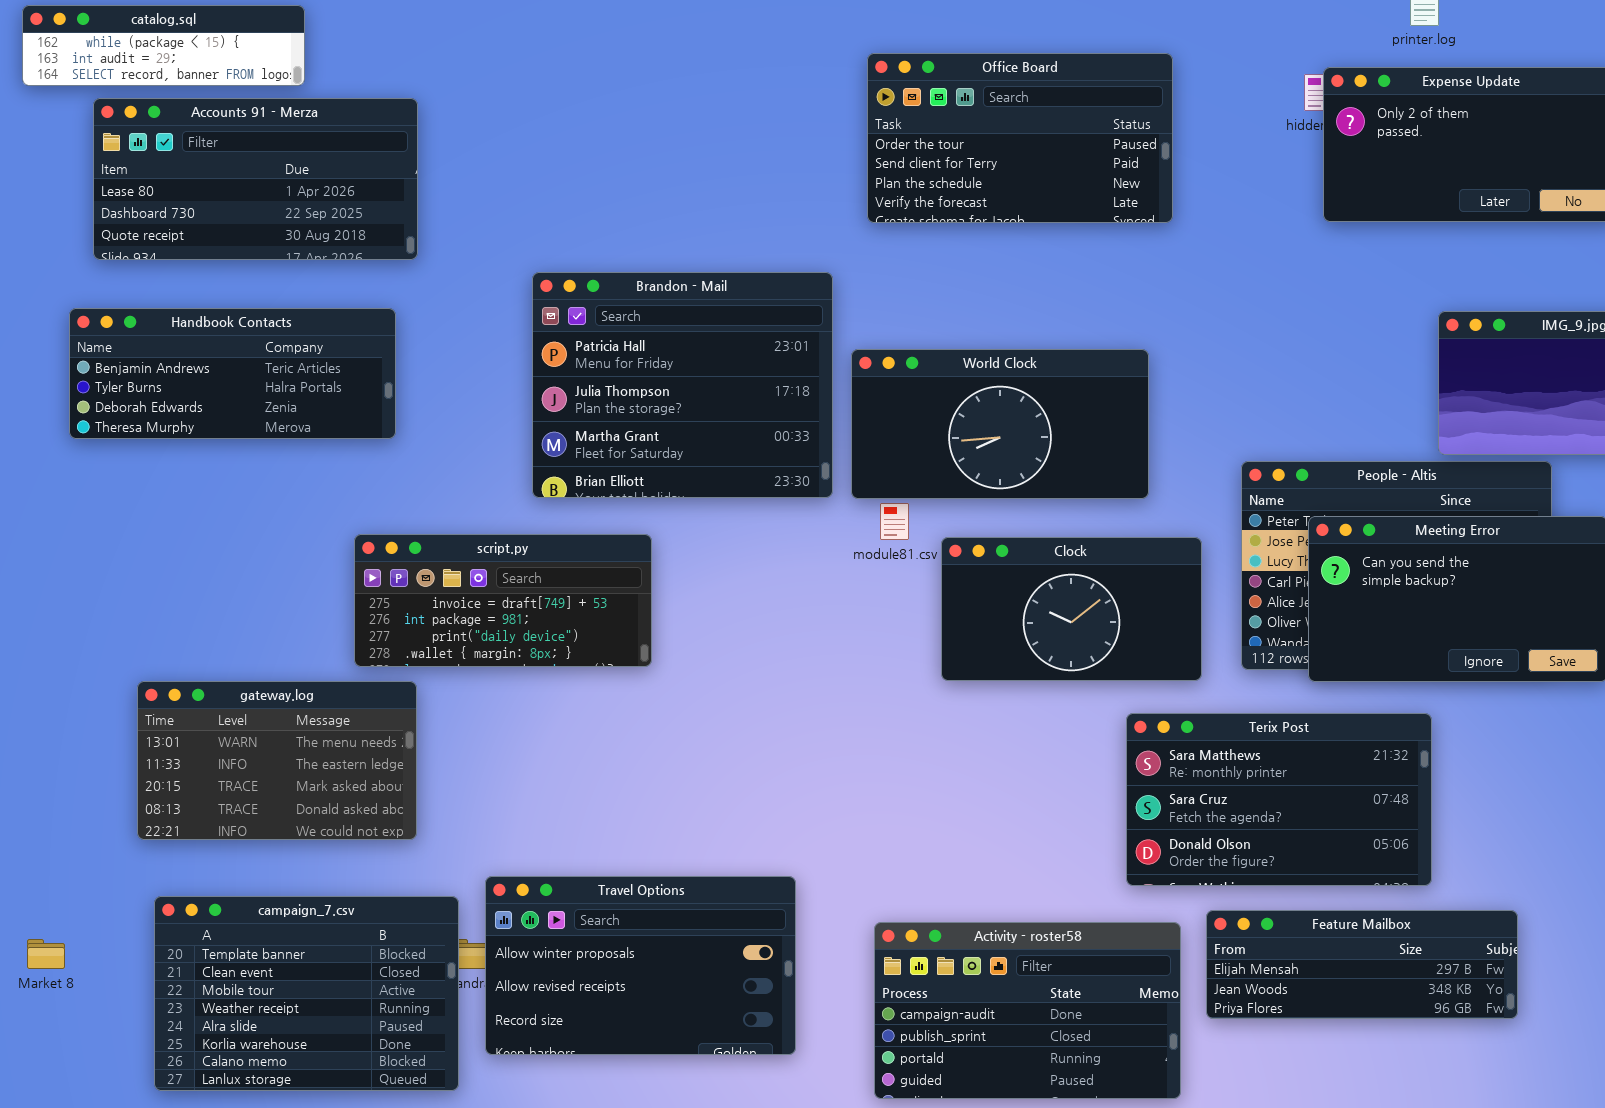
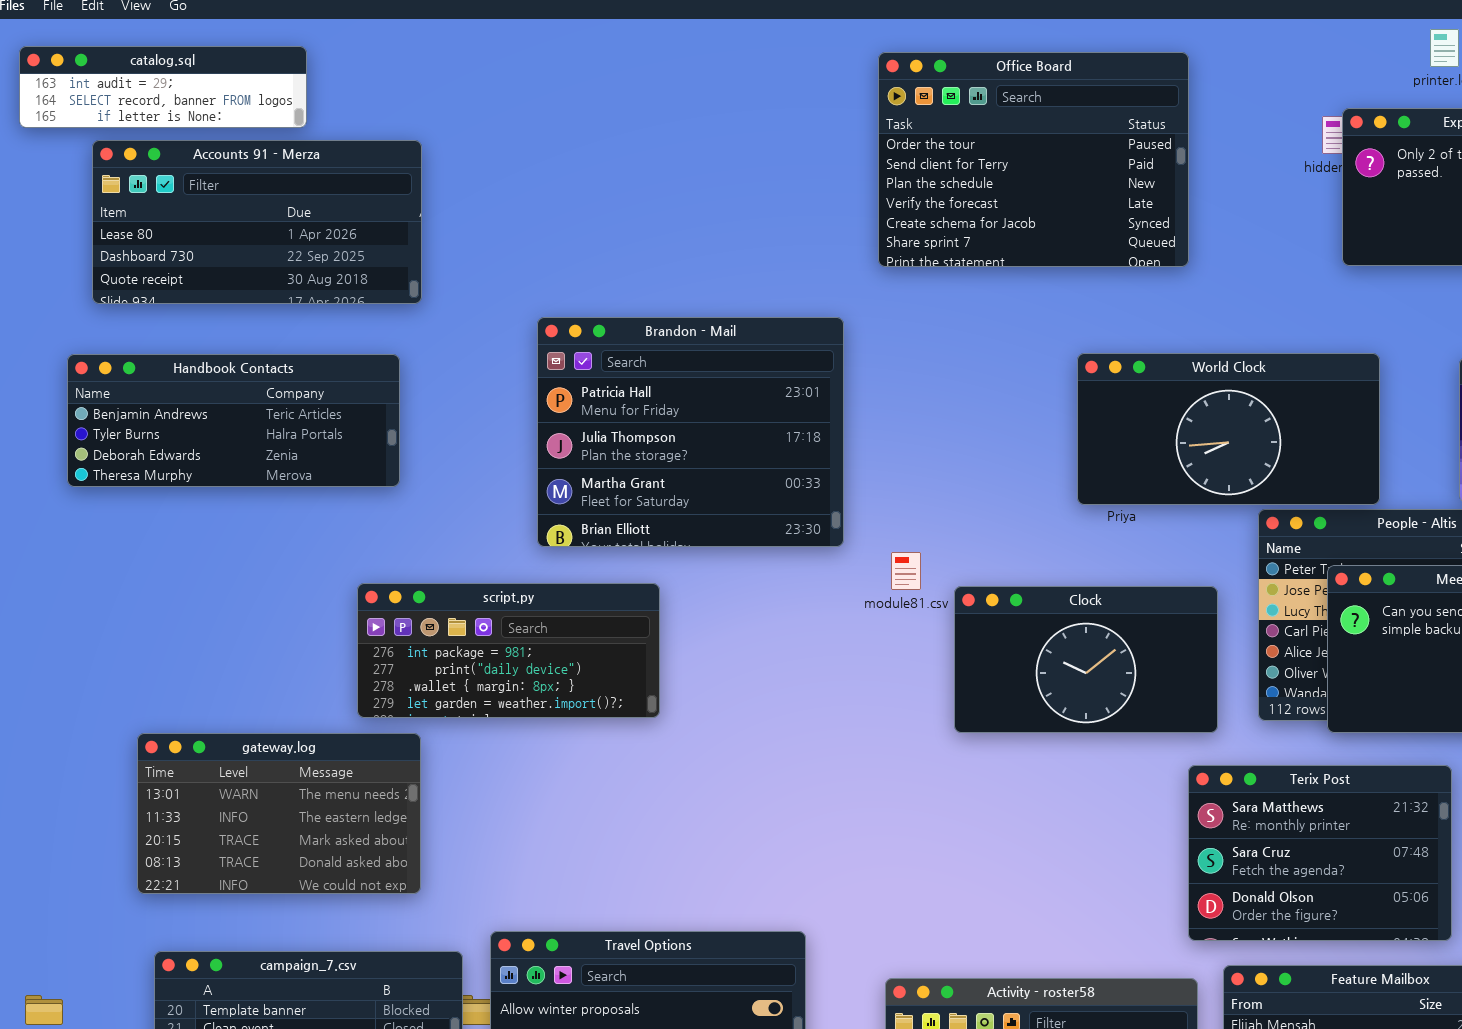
catalog.sql: [22,5,305,86] -> [19,46,307,128], scrolled down 1 row
Office Board: [867,53,1173,223] -> [878,52,1189,267], resized
World Clock: [851,349,1149,499] -> [1077,353,1380,505], moved
script.py: [354,534,652,667] -> [357,583,660,718], scrolled down 1 row
Terix Post: [1126,713,1432,886] -> [1188,765,1452,941], resized

